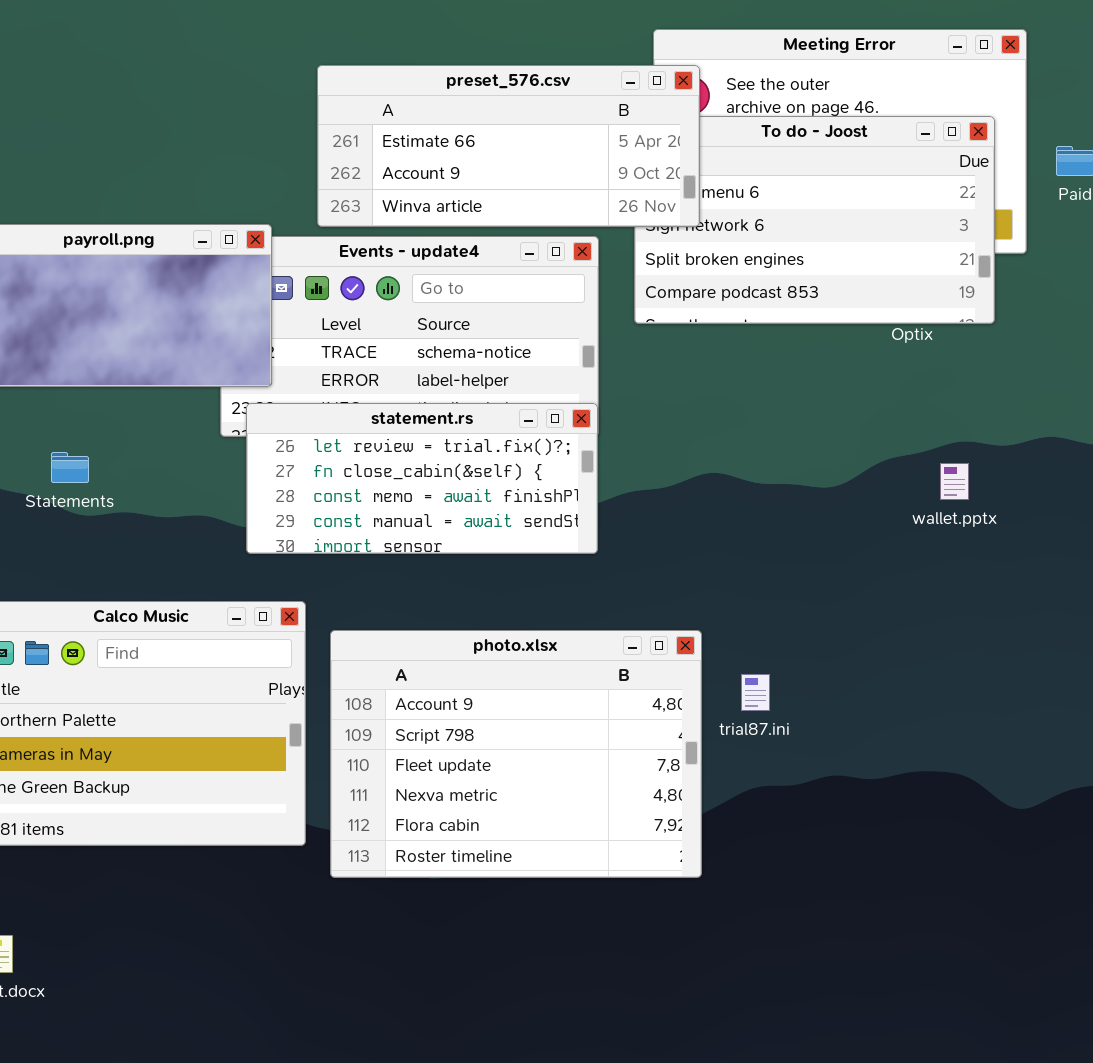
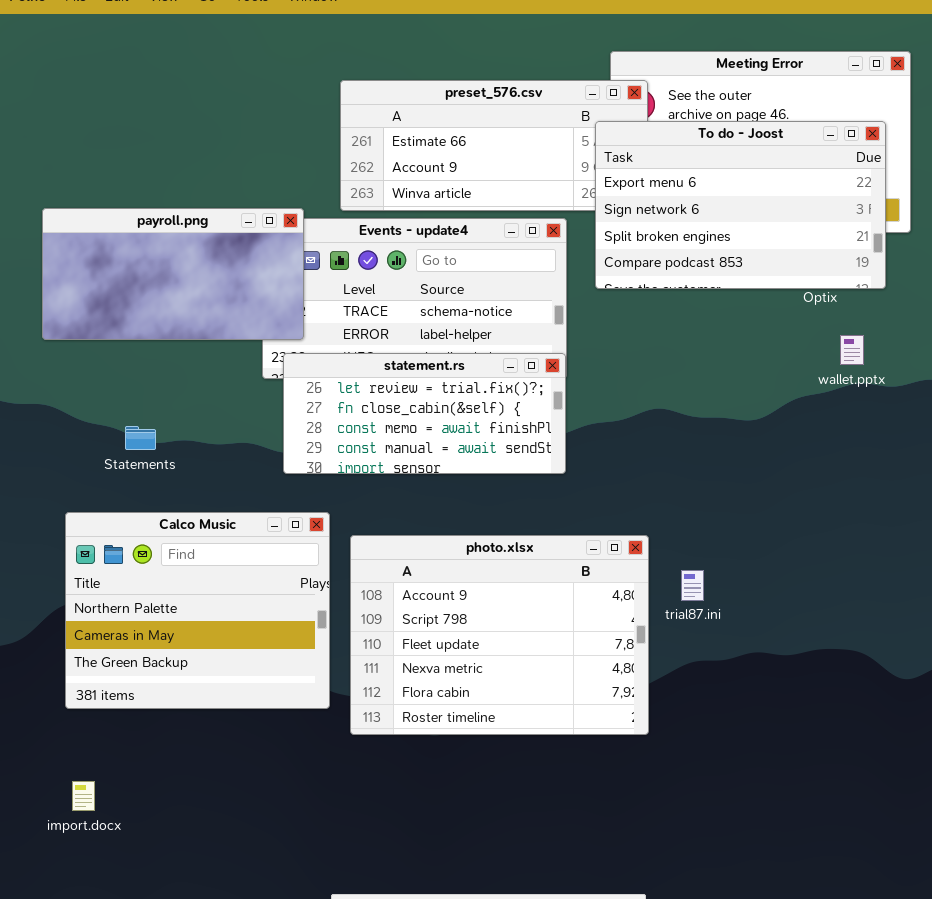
To do - Joost: [634,116,995,324] -> [595,121,886,289], raised
Statements: [51,452,89,483] -> [125,426,156,450], moved
wallet.pptx: [940,463,969,500] -> [840,335,864,365], moved

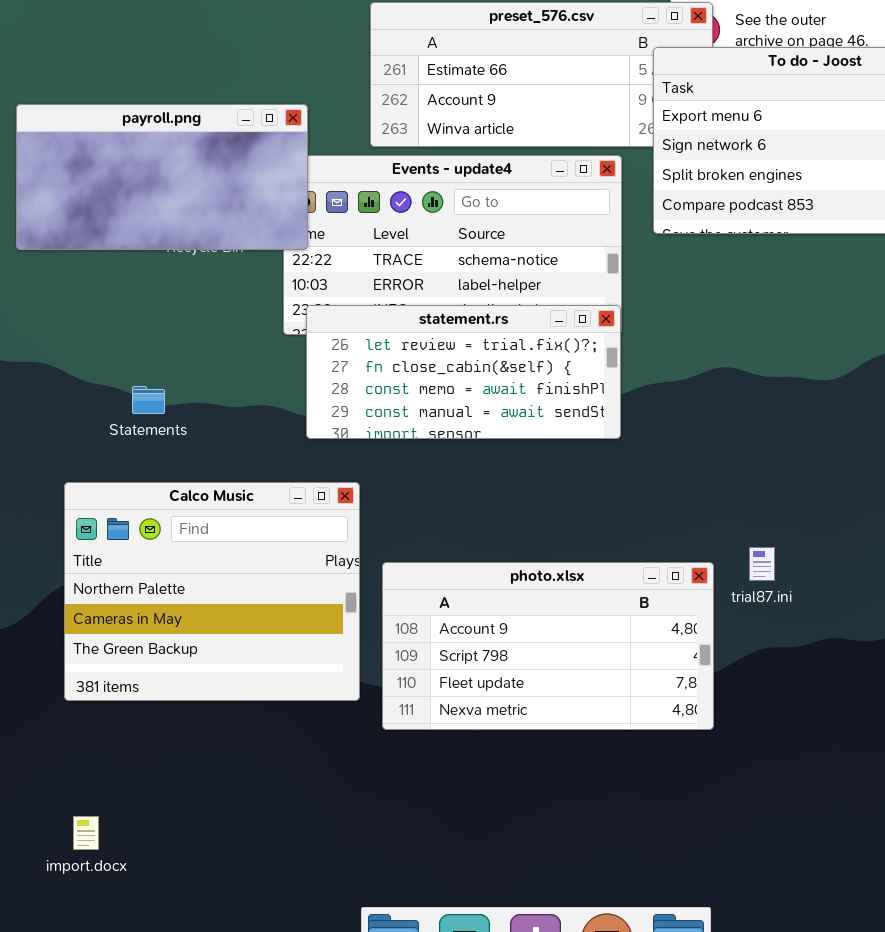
payroll.png: [42,208,304,340] -> [16,104,308,250], moved
photo.xlsx: [350,535,649,735] -> [382,562,714,730], resized
import.docx: [72,781,95,811] -> [73,816,99,850], moved

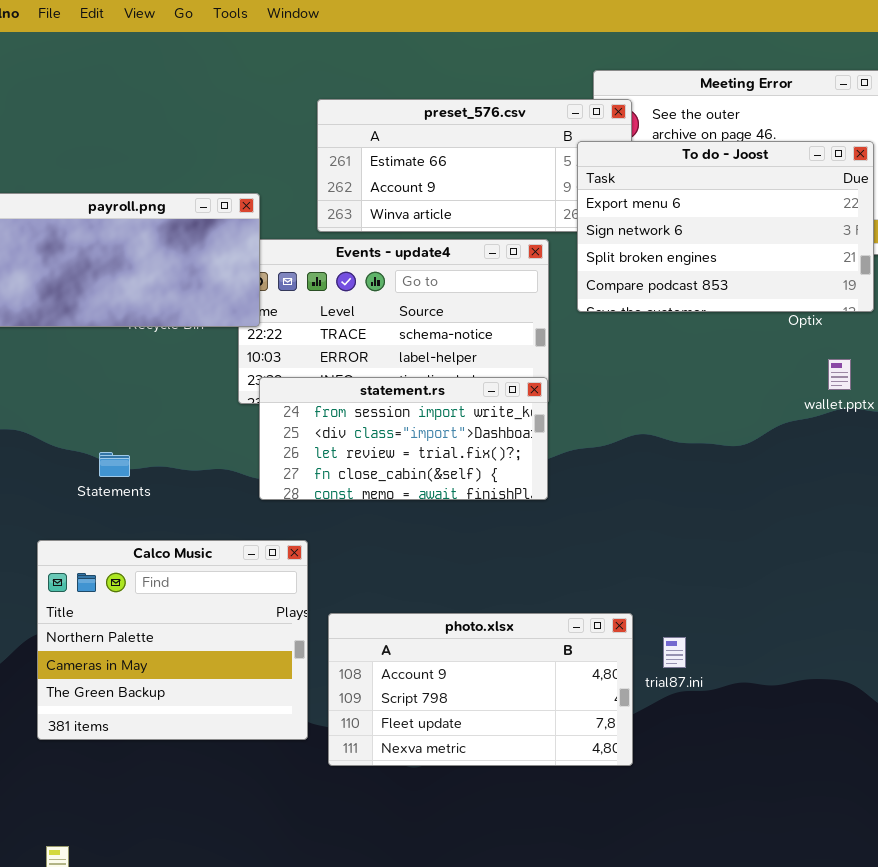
statement.rs: [306,305,621,439] -> [259,377,548,500], scrolled up 2 rows
trial87.ini: [749,547,775,581] -> [663,637,686,668], moved

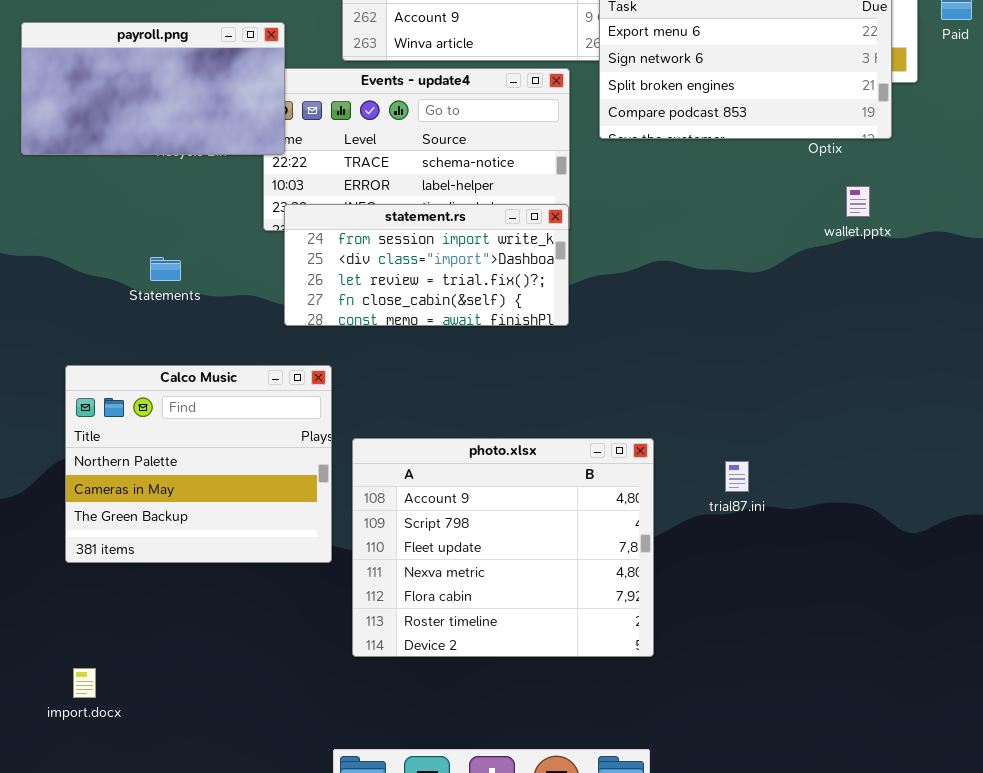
Statements: [99,452,130,477] -> [150,257,181,281], moved
photo.xlsx: [328,613,633,766] -> [352,438,654,657], resized
trial87.ini: [663,637,686,668] -> [725,461,749,492], moved

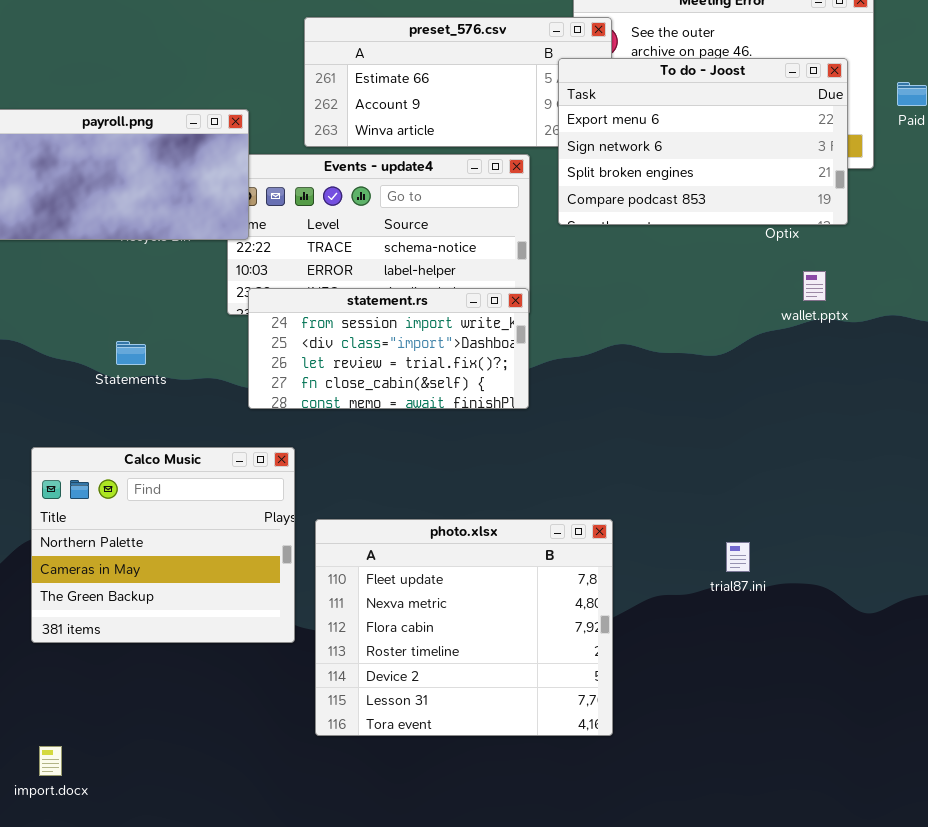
photo.xlsx: [352,438,654,657] -> [315,519,613,736], scrolled down 2 rows
trial87.ini: [725,461,749,492] -> [726,542,750,572], moved

